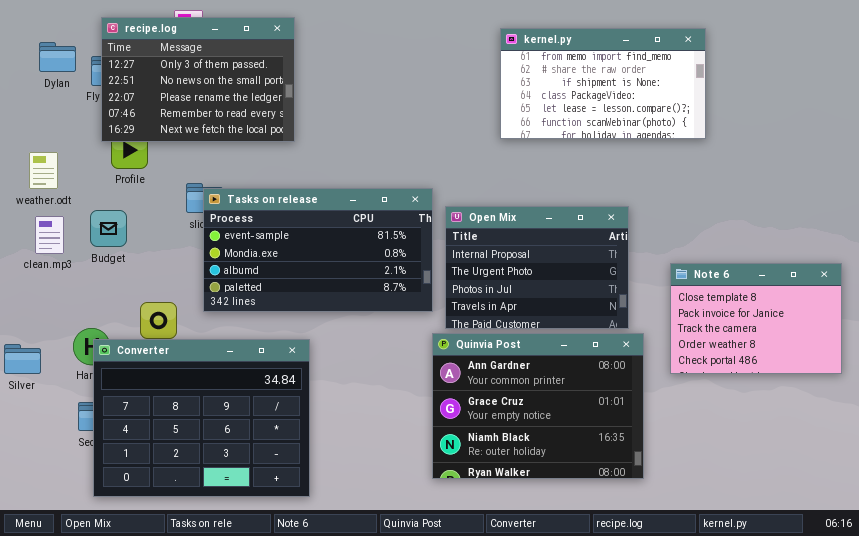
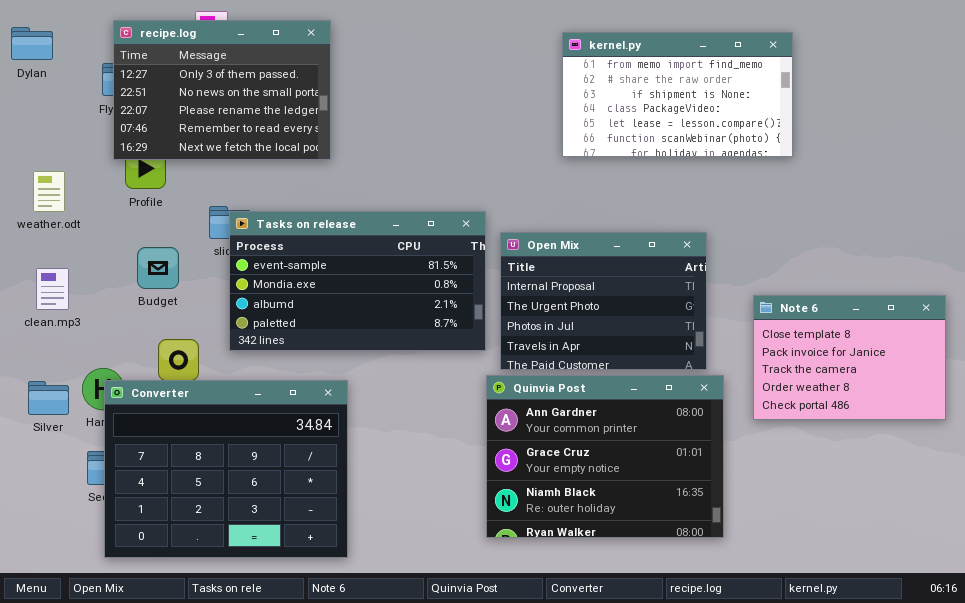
Dylan: [39,42,76,72] -> [11,27,53,60], moved
Budget: [90,210,127,247] -> [137,247,179,289], moved
clean.mp3: [35,216,64,254] -> [36,268,69,310], moved
Silver: [4,344,41,374] -> [28,381,69,415], moved

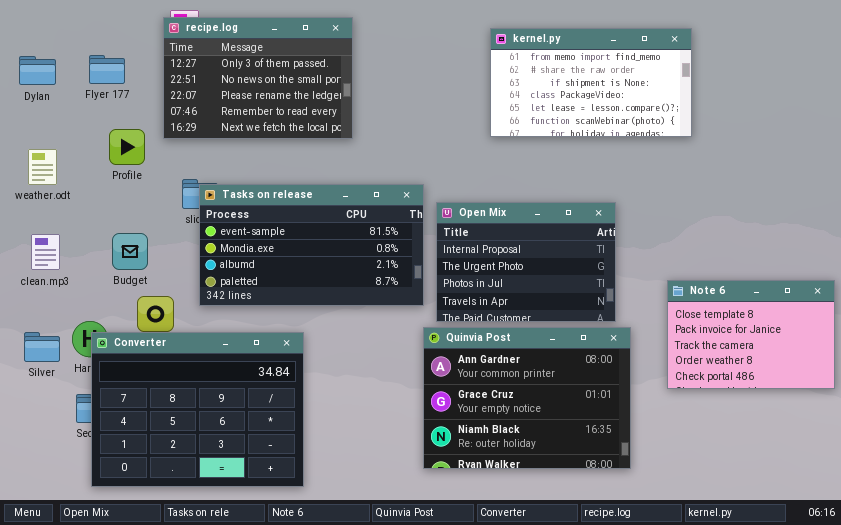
recipe.log: [113,20,331,160] -> [163,17,353,139], moved
Dylan: [11,27,53,60] -> [19,56,56,85], moved
Budget: [137,247,179,289] -> [112,233,148,270], moved
Note 6: [753,295,946,420] -> [667,280,835,389], moved

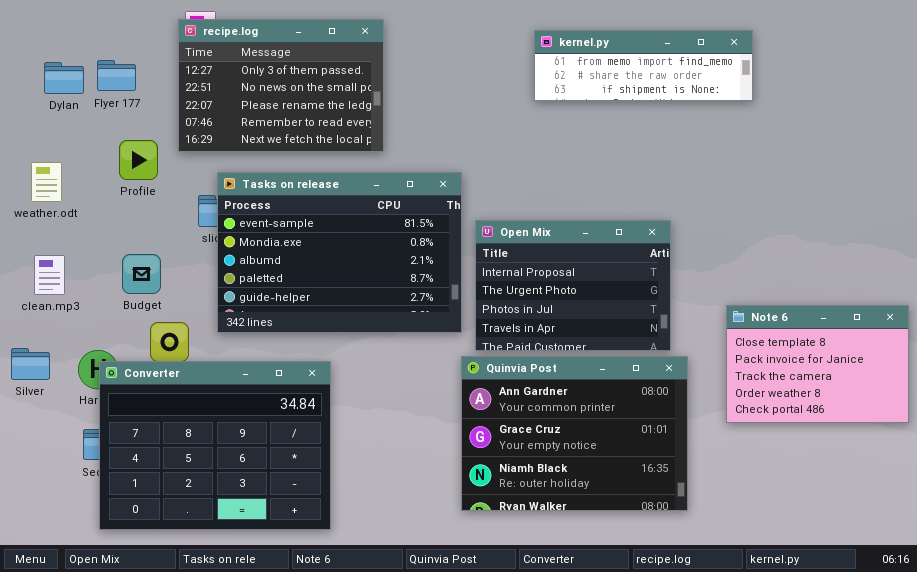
kernel.py: [490,28,692,137] -> [534,30,753,101], resized
Dylan: [19,56,56,85] -> [44,62,84,94], moved
Tasks on release: [199,184,424,306] -> [217,172,462,333], resized
Silver: [24,332,60,362] -> [11,348,50,380], moved

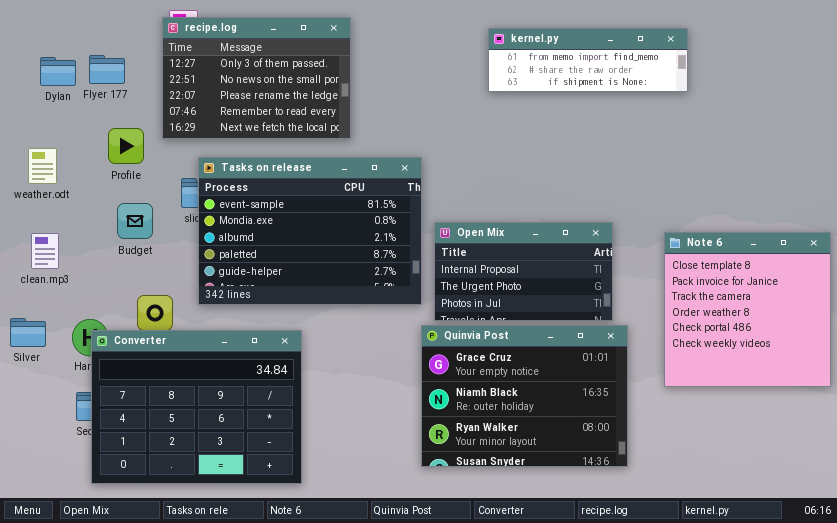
Open Mix: [475,220,671,351] -> [434,222,613,321], resized
Budget: [122,254,161,294] -> [117,203,153,239], moved
Note 6: [726,305,909,423] -> [664,232,831,387], resized
Quinvia Post: [461,356,688,511] -> [421,325,628,467], scrolled down 1 row

